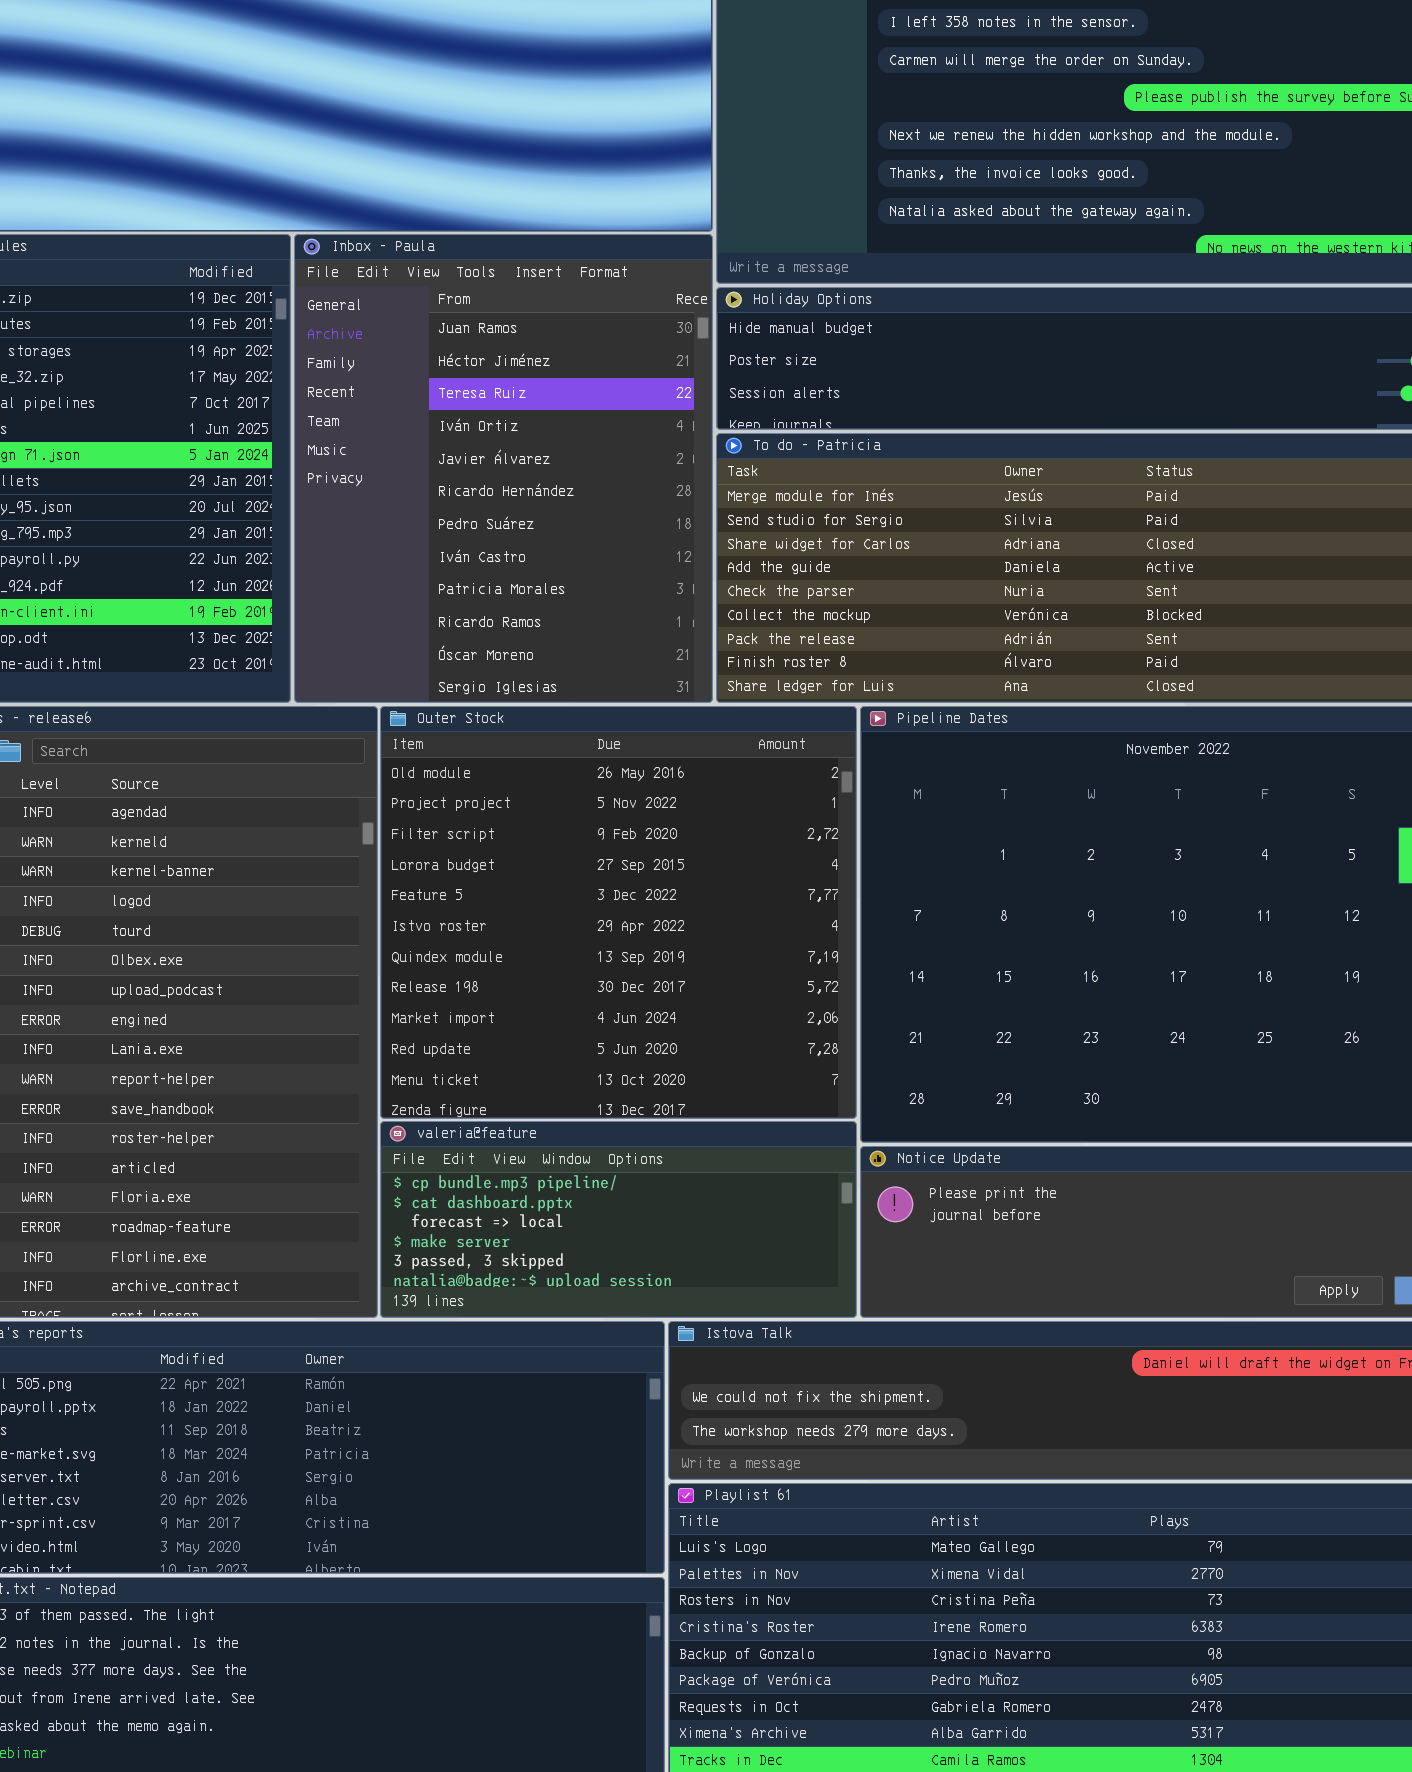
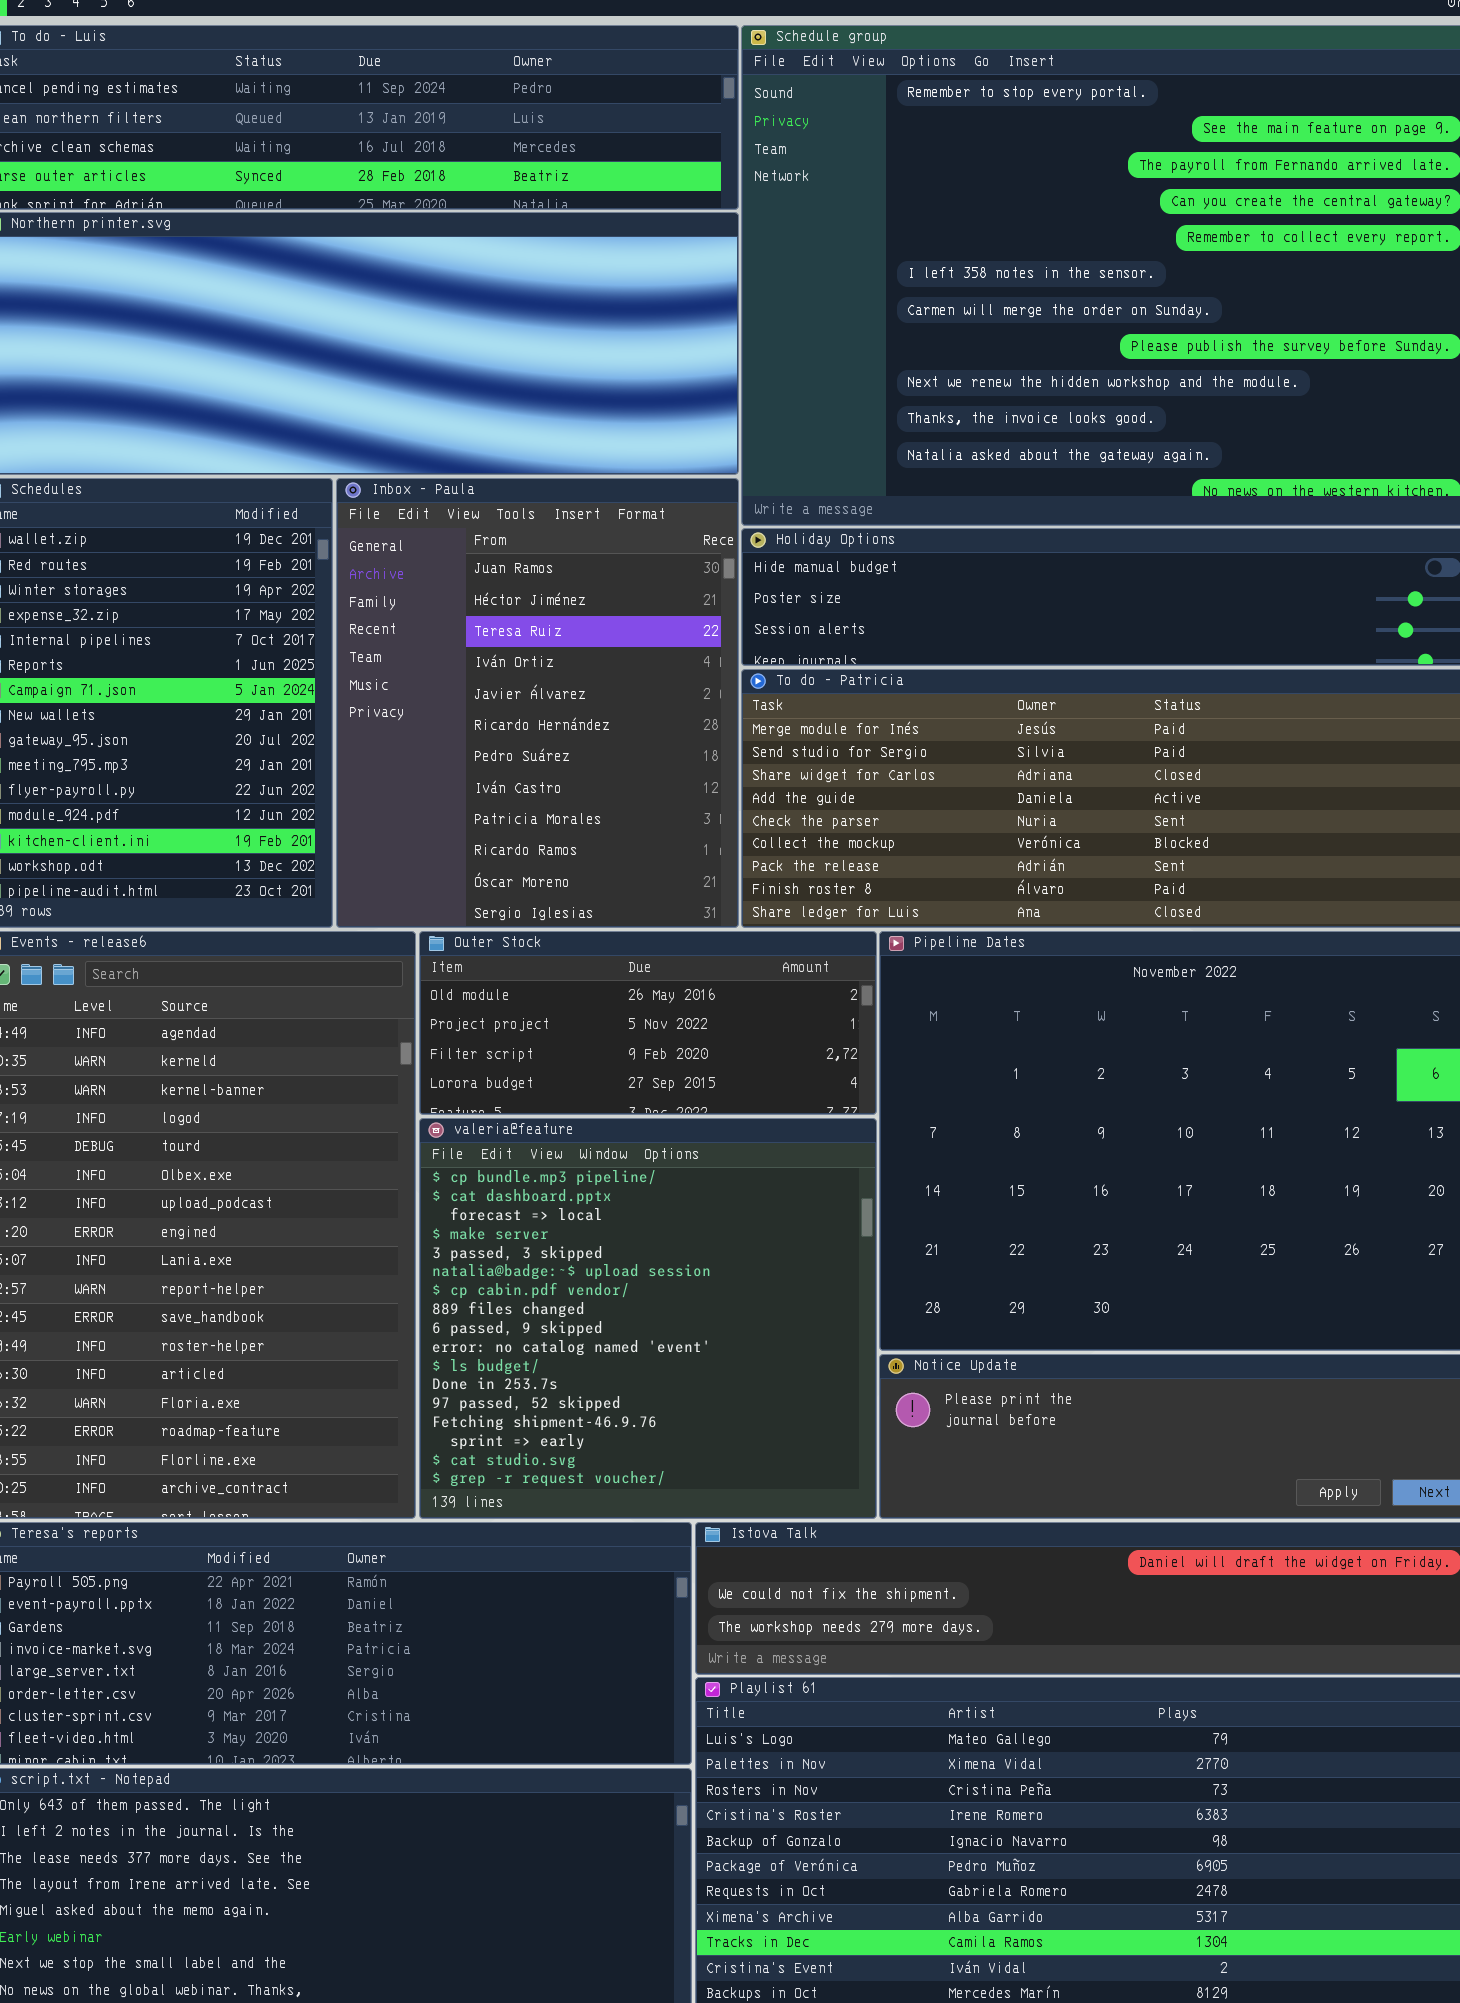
Outer Stock: [380,706,857,1119] -> [419,931,877,1115], resized
valeria@feature: [380,1121,857,1318] -> [419,1118,877,1519], resized

